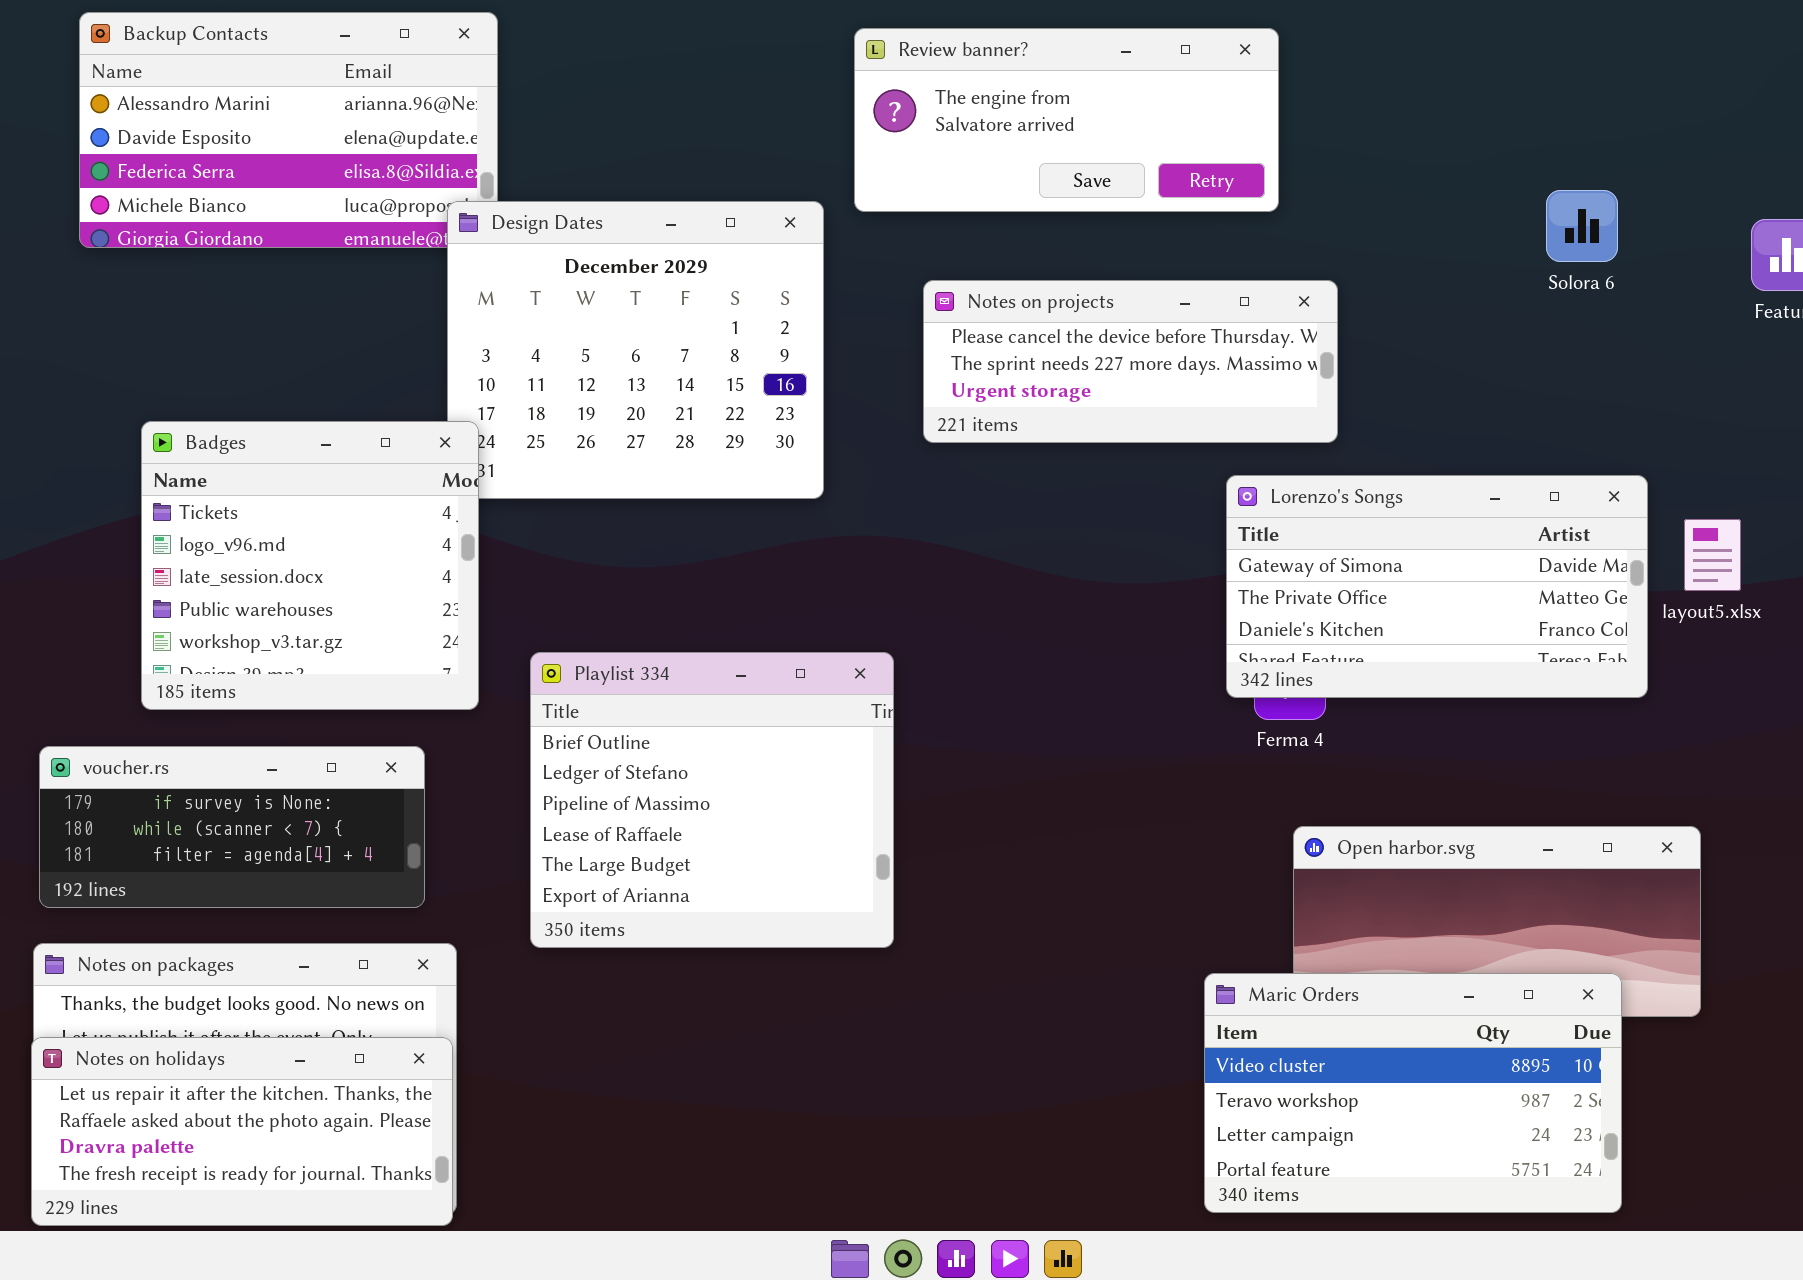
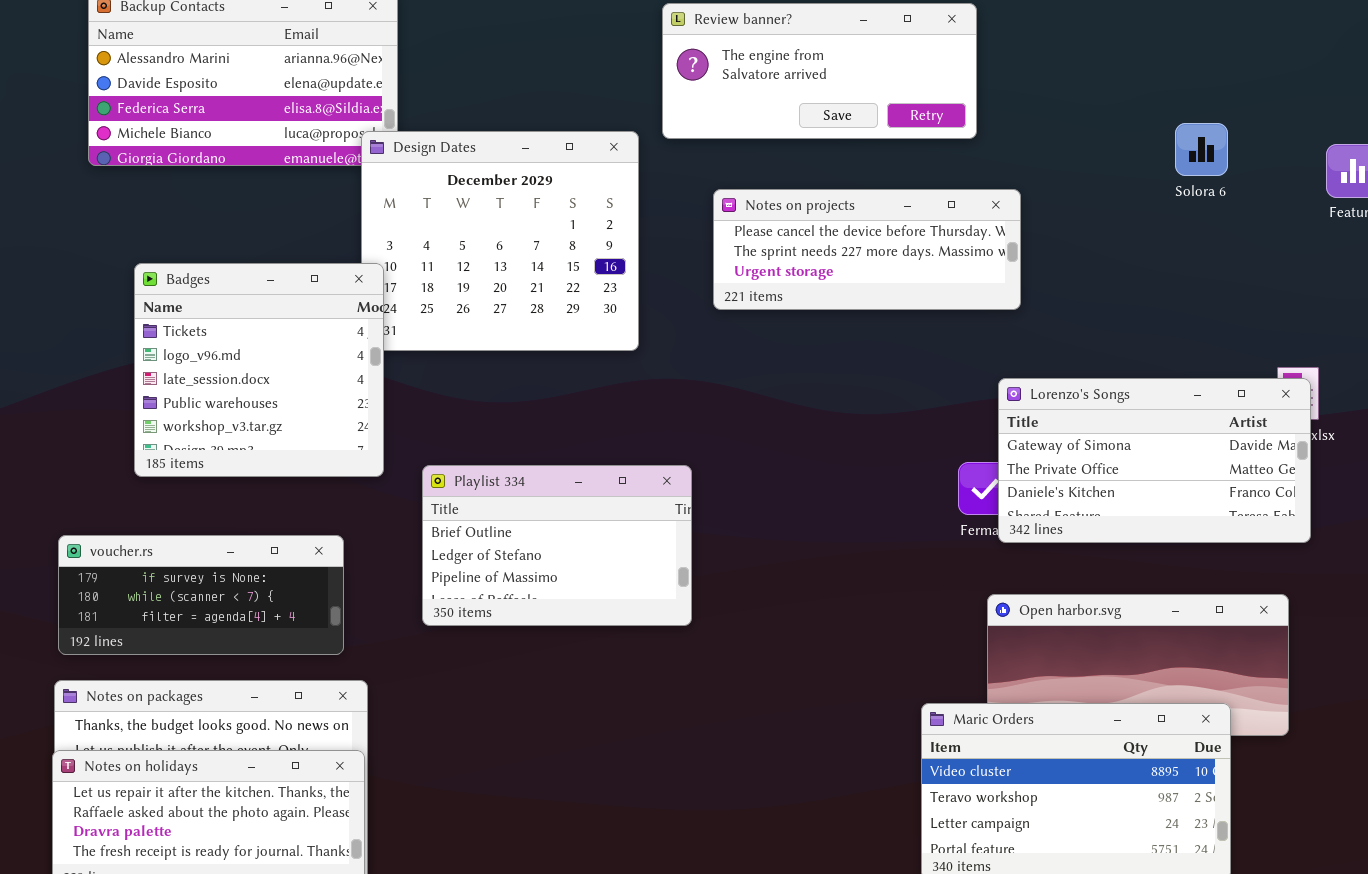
Badges: [141,421,479,710] -> [134,263,384,477], moved
Lorenzo's Songs: [1226,475,1648,698] -> [998,378,1311,543], moved
Playlist 334: [530,652,894,948] -> [422,465,692,626], resized

